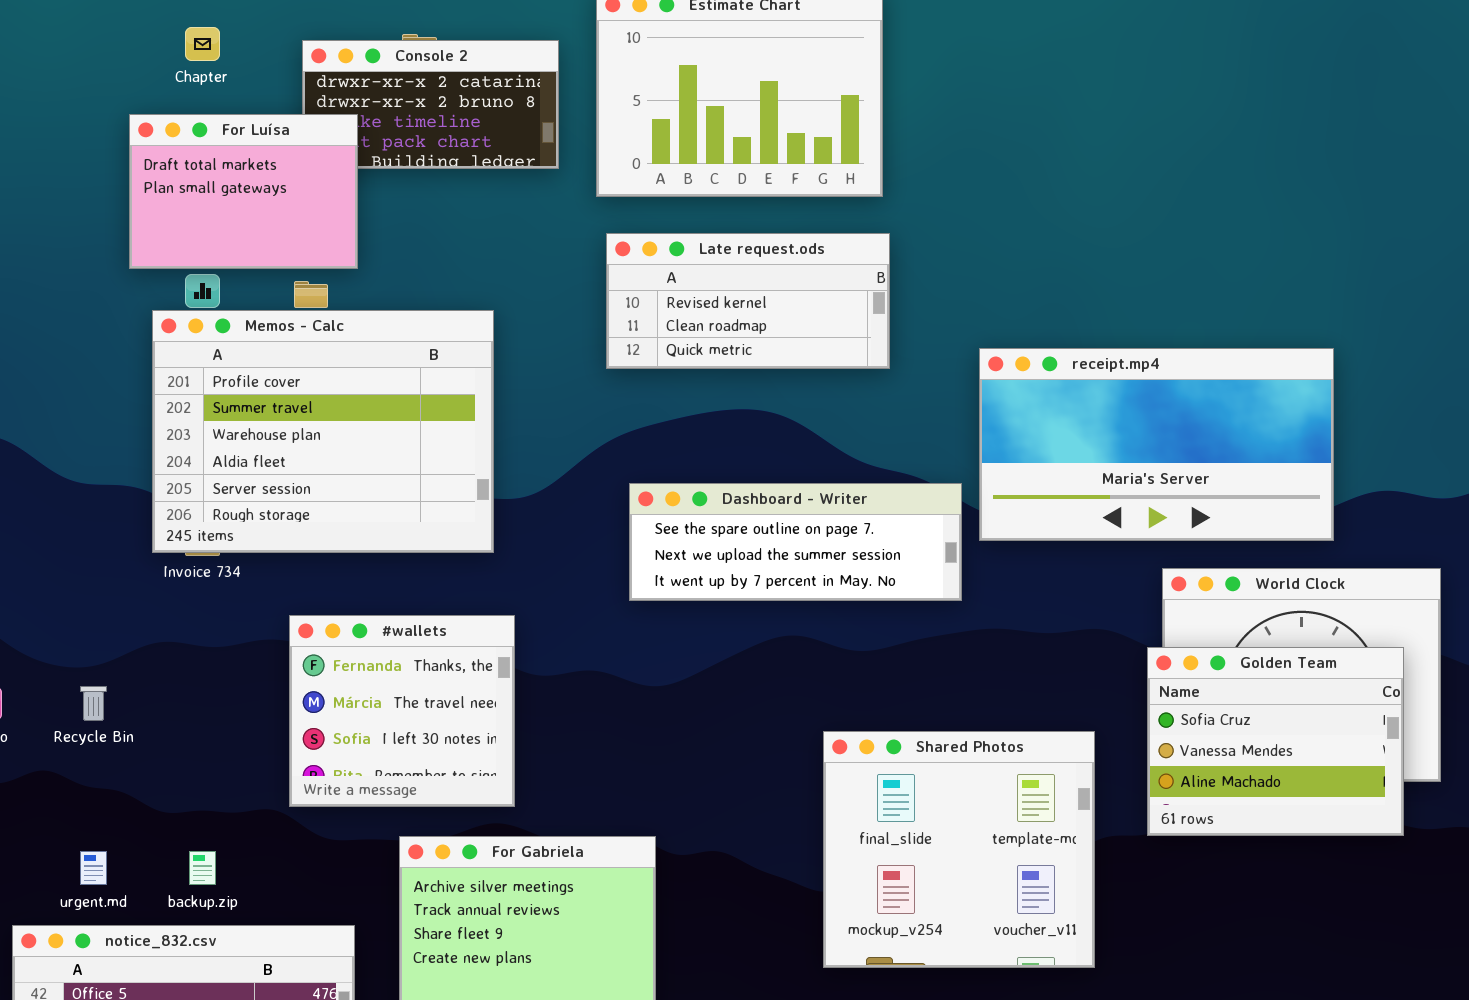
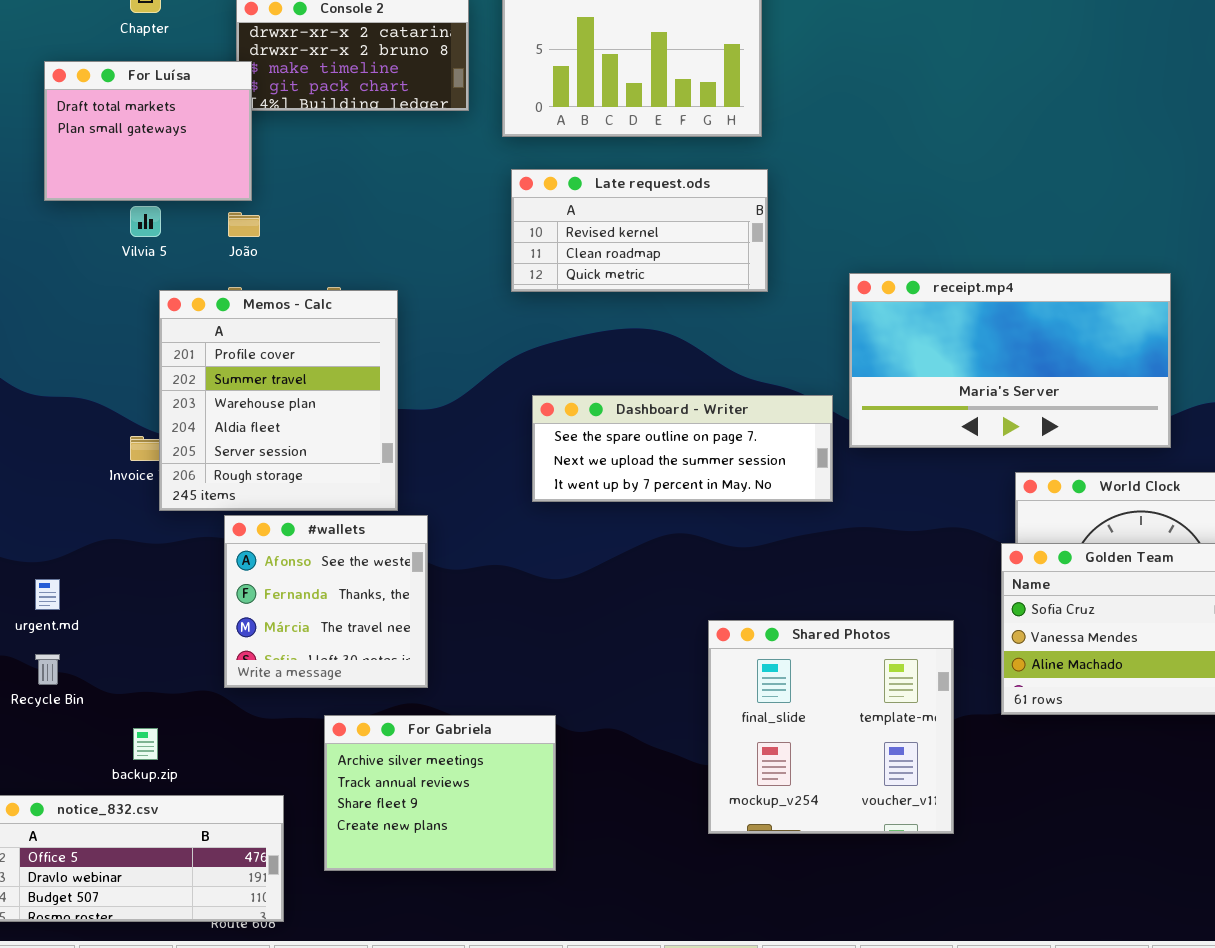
For Luísa: [129,114,358,269] -> [44,61,252,201], moved
Memos - Calc: [152,310,494,553] -> [159,290,398,511], moved, resized
#wallets: [289,615,515,807] -> [224,515,428,688], scrolled up 1 row
Recycle Bin: [80,686,107,721] -> [35,654,60,685], moved
urgent.md: [80,851,107,885] -> [35,579,60,610], moved

